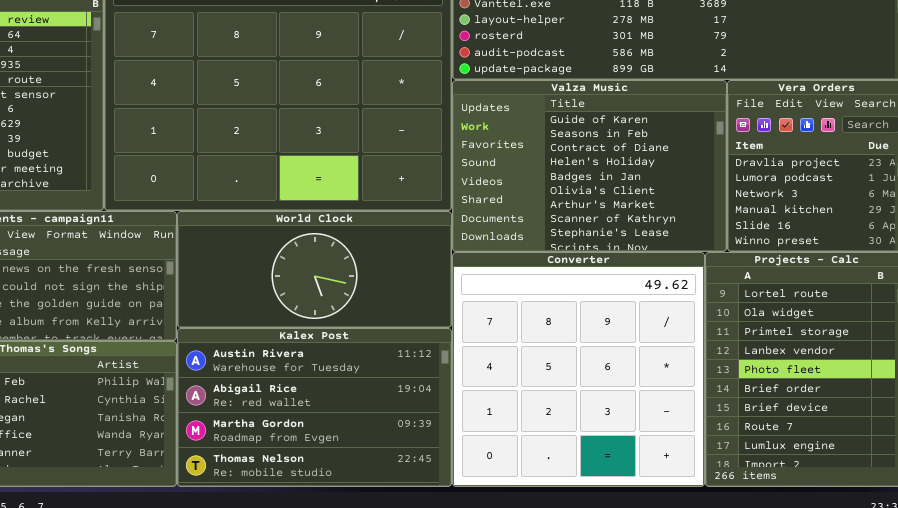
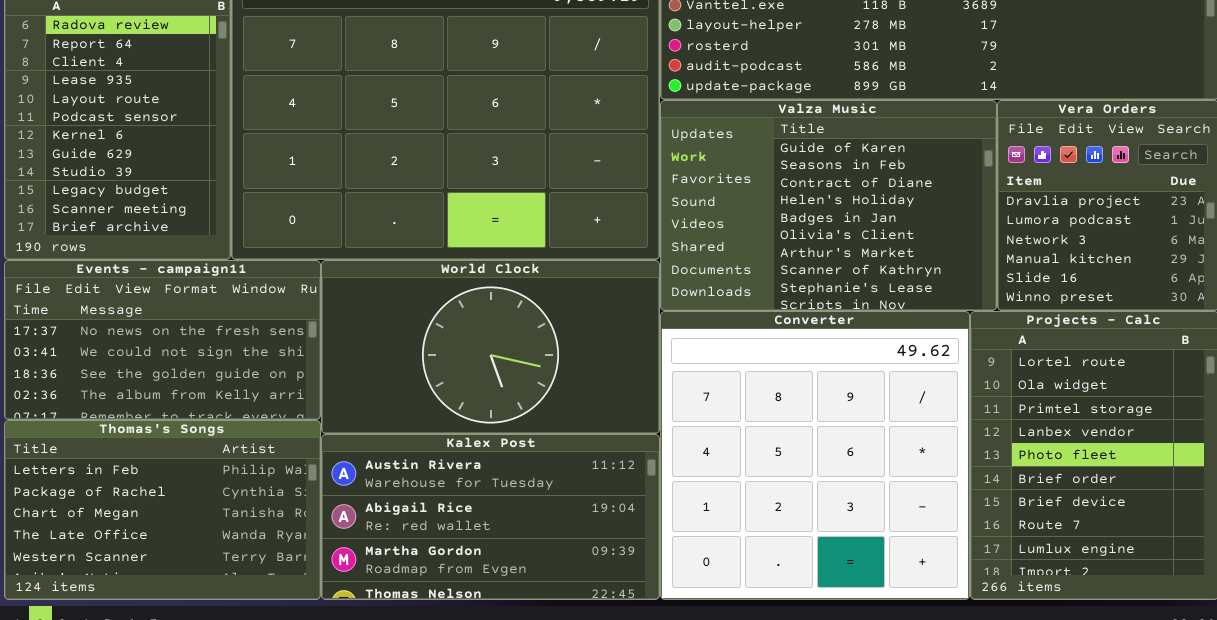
World Clock: [177,211,452,328] -> [321,260,660,434], resized
Kalex Post: [177,328,452,487] -> [321,434,660,600], resized

